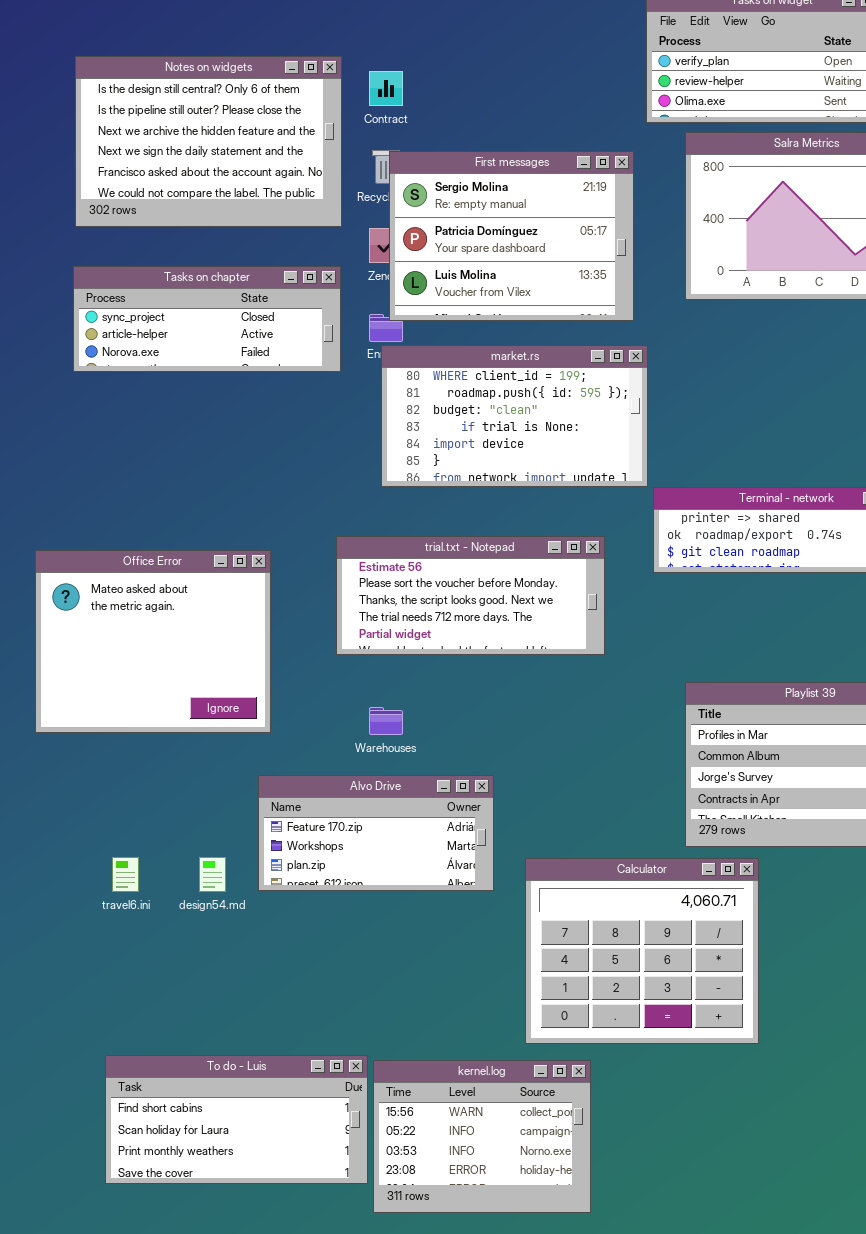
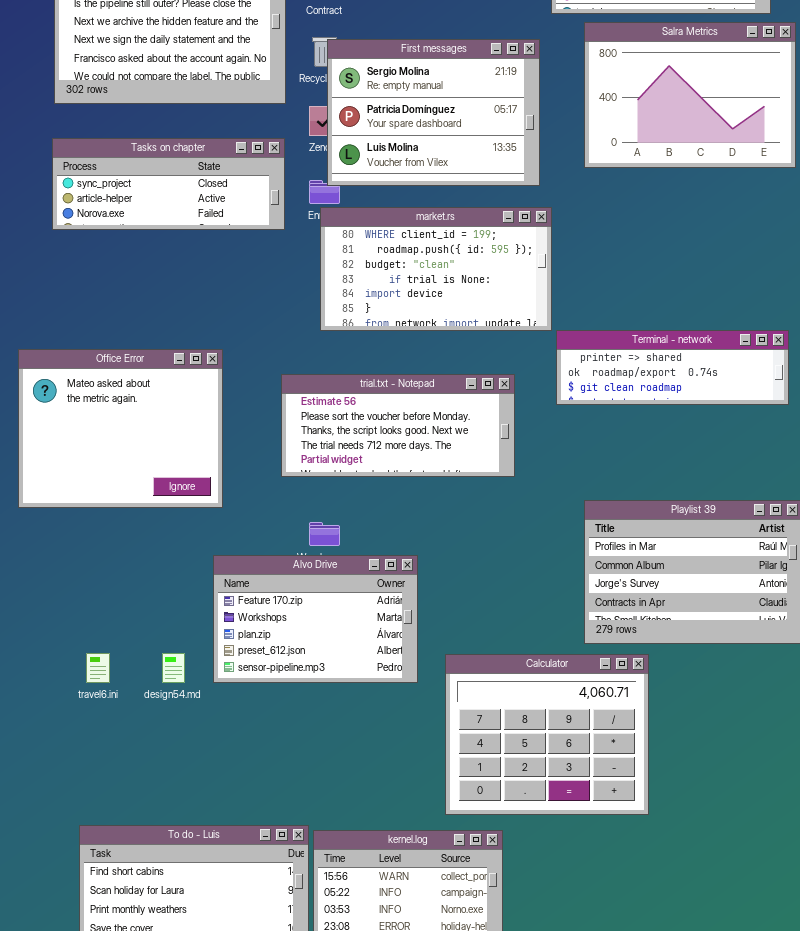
Office Error: [35,550,271,733] -> [18,349,223,508], moved
Alvo Drive: [258,775,494,891] -> [213,555,418,683], resized

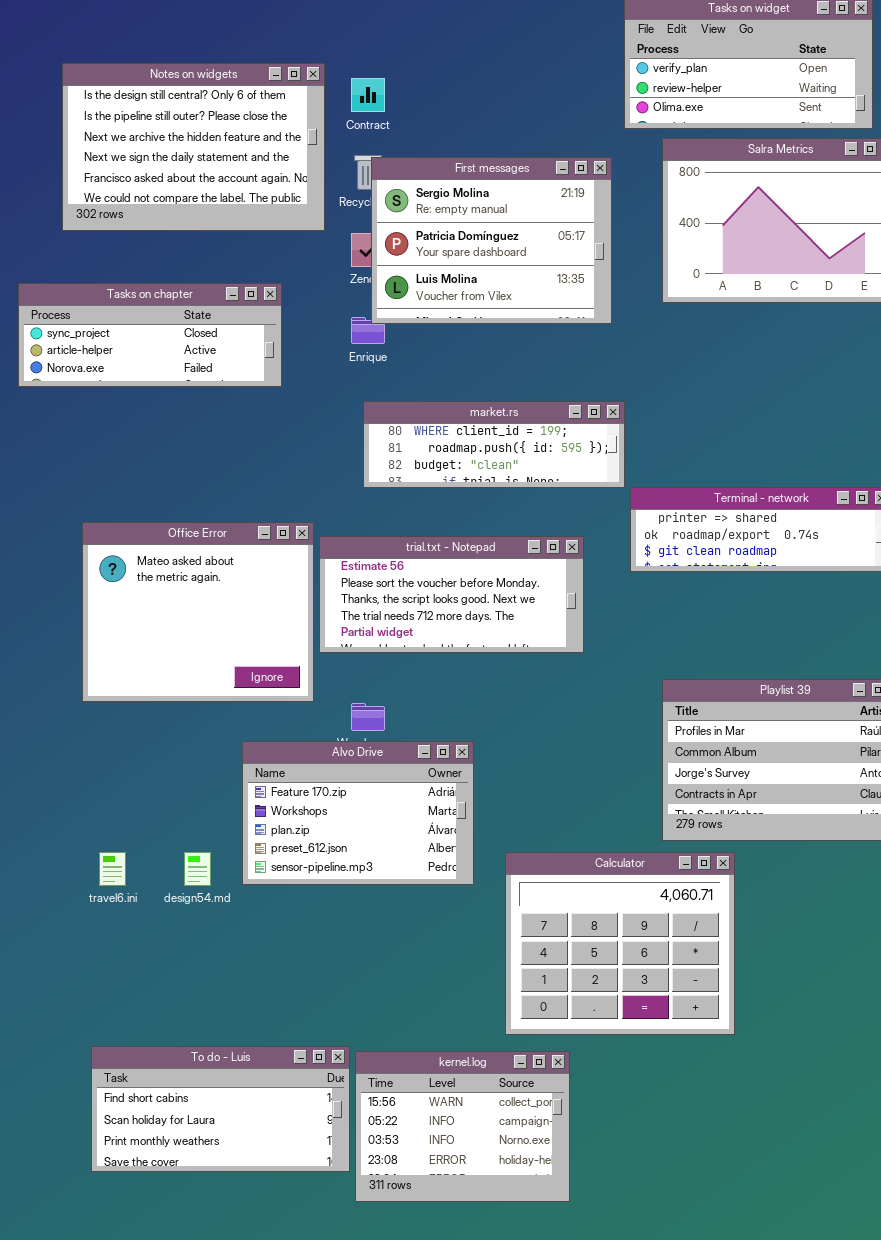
Tasks on chapter: [52,138,285,230] -> [18,283,282,387], moved
market.rs: [320,207,552,331] -> [363,401,625,488], resized
Office Error: [18,349,223,508] -> [82,522,314,702], moved

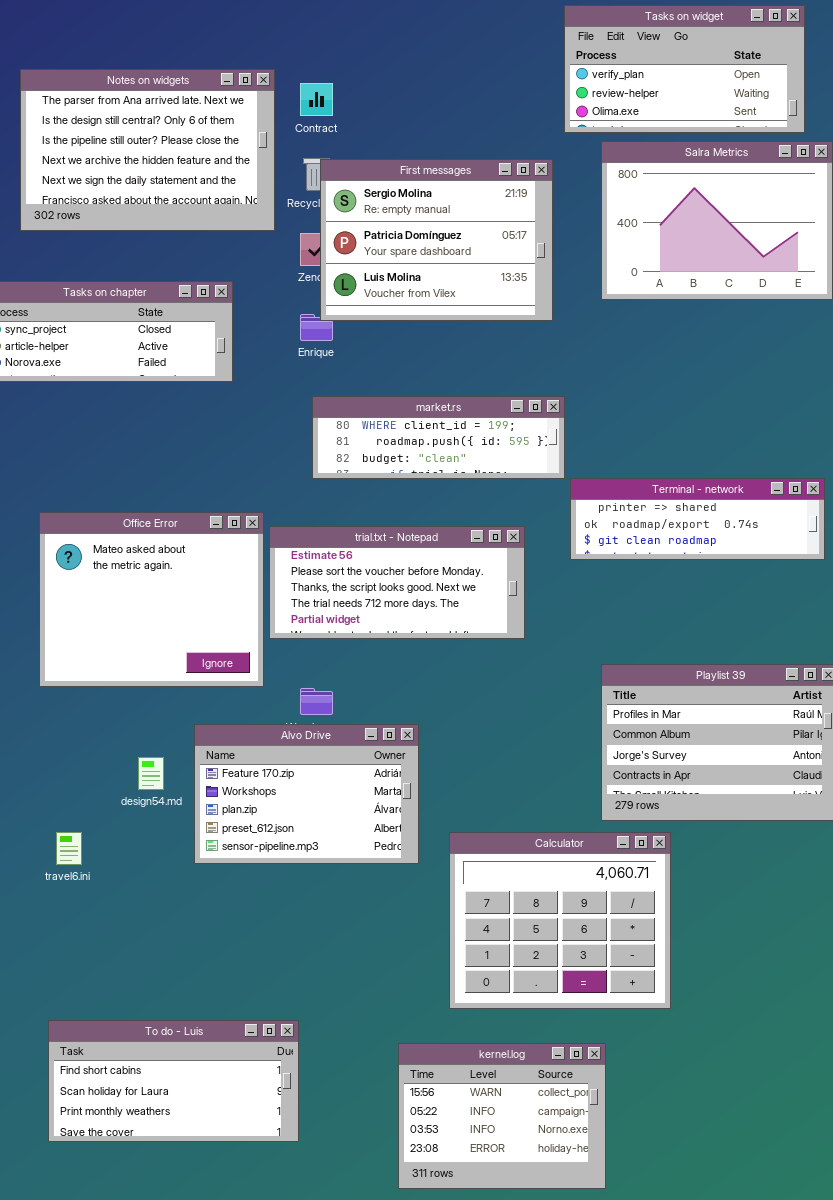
Notes on widgets: [62,63,325,231] -> [20,69,275,231], scrolled up 1 row
design54.md: [184,852,211,886] -> [138,757,164,790], moved
kernel.log: [355,1051,570,1202] -> [398,1043,606,1189], moved

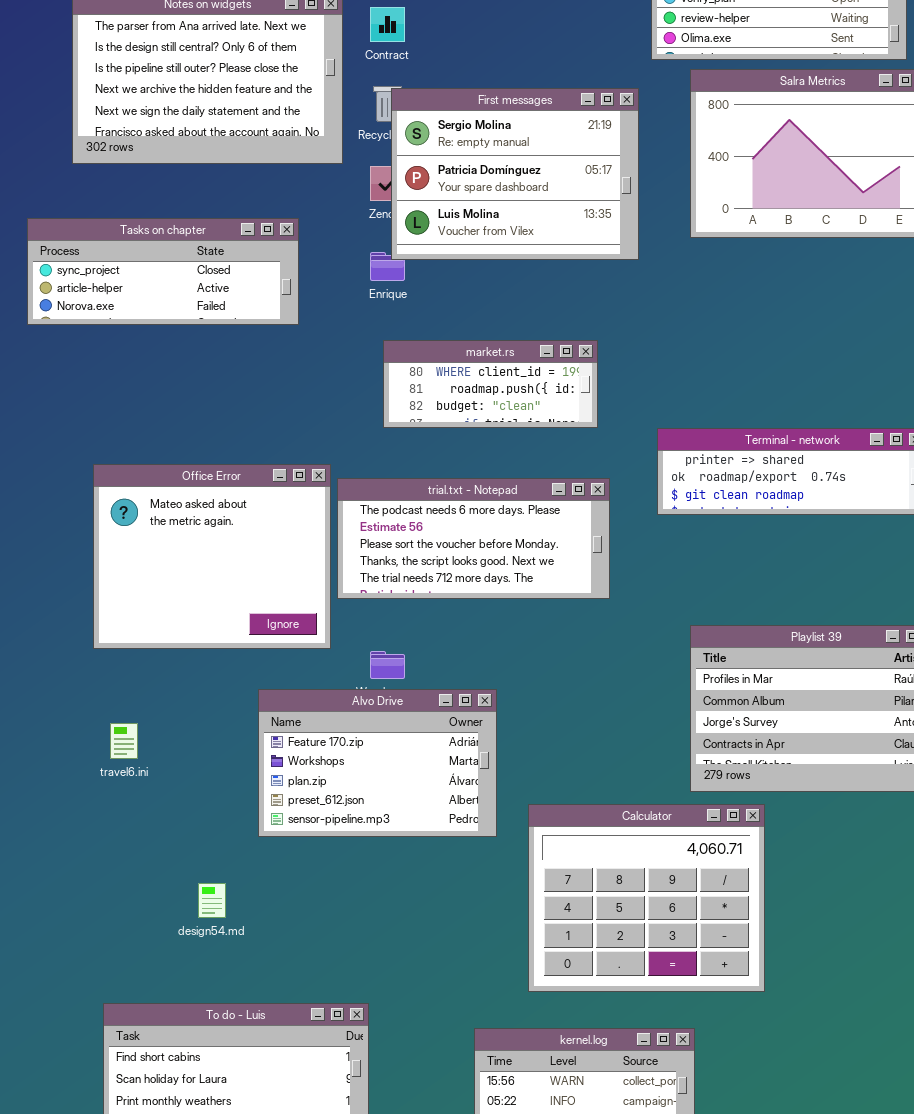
market.rs: [312,396,565,479] -> [383,340,598,428], resized
trial.txt - Notepad: [269,526,525,639] -> [337,478,610,599], scrolled up 1 row
design54.md: [138,757,164,790] -> [198,883,226,918], moved
travel6.ini: [56,832,82,865] -> [110,723,138,759], moved

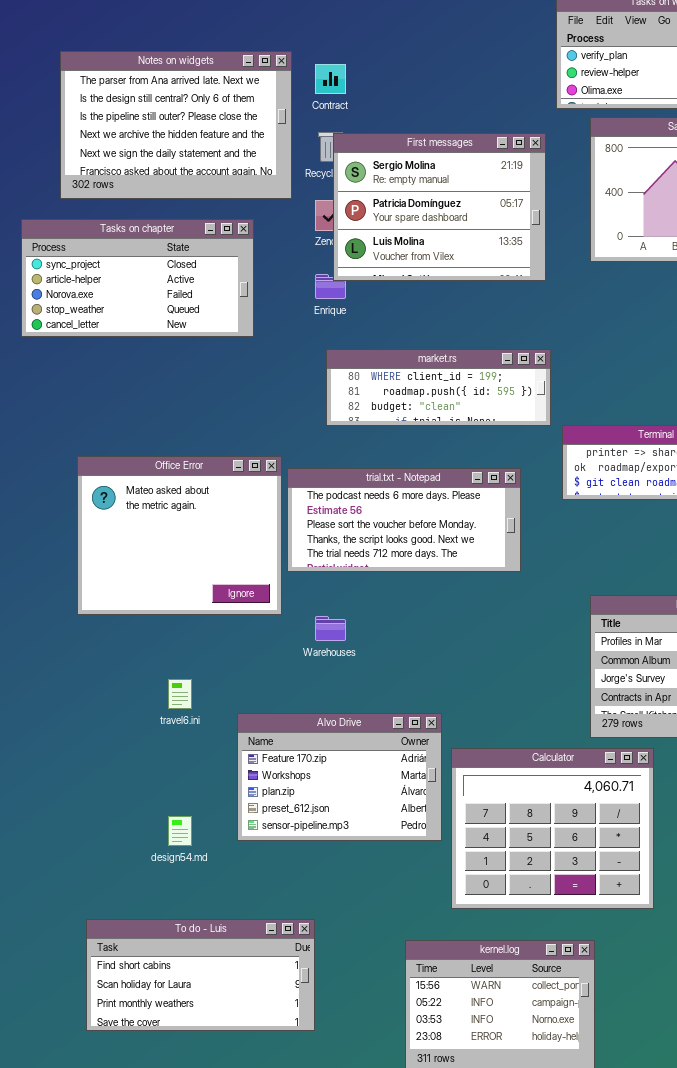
Tasks on chapter: [27,218,299,325] -> [21,219,254,337], resized
market.rs: [383,340,598,428] -> [326,349,551,426], resized
Alvo Drive: [258,689,497,837] -> [237,713,442,841], moved
travel6.ini: [110,723,138,759] -> [168,679,192,709], moved

